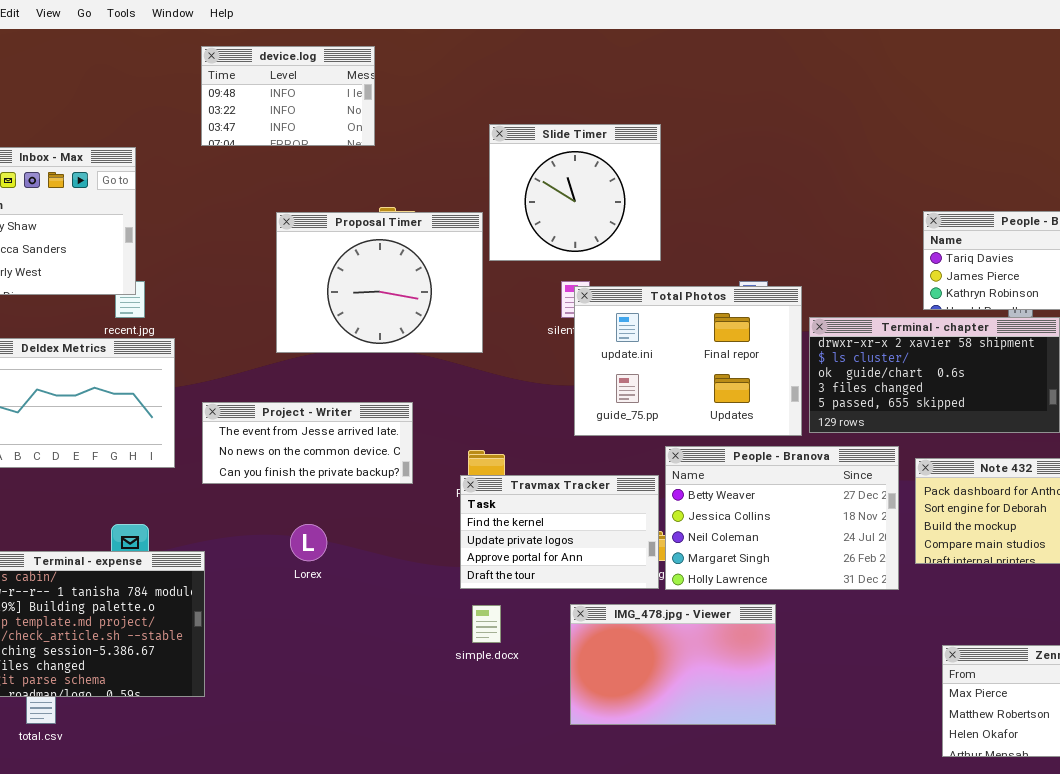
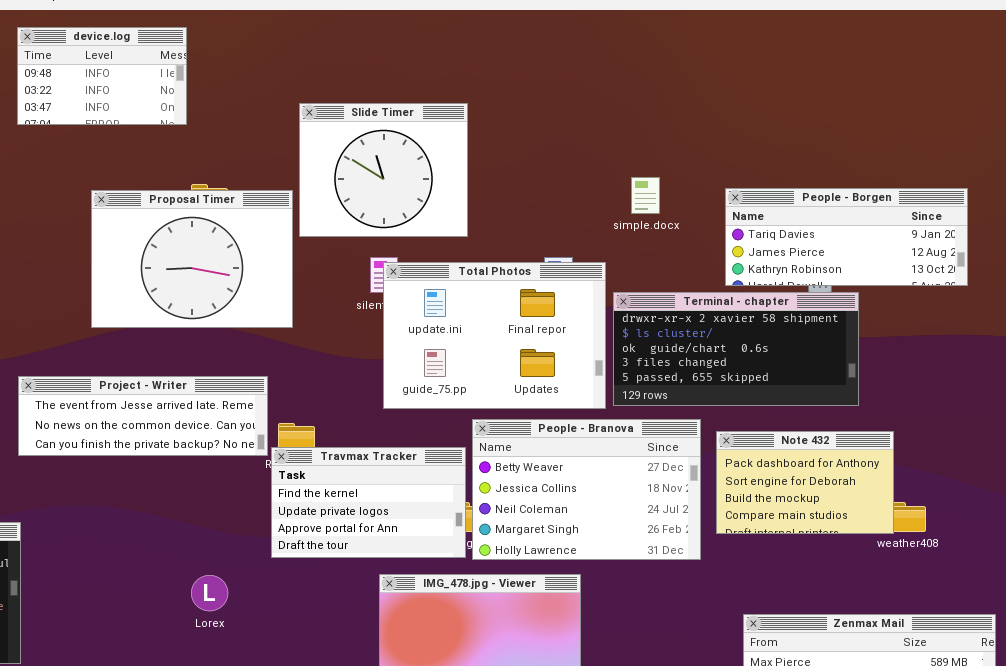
Project - Writer: [202,402,413,484] -> [18,376,268,456], resized
Lorex: [290,524,327,561] -> [191,575,228,611], moved
simple.docx: [472,605,501,643] -> [631,177,660,214], moved

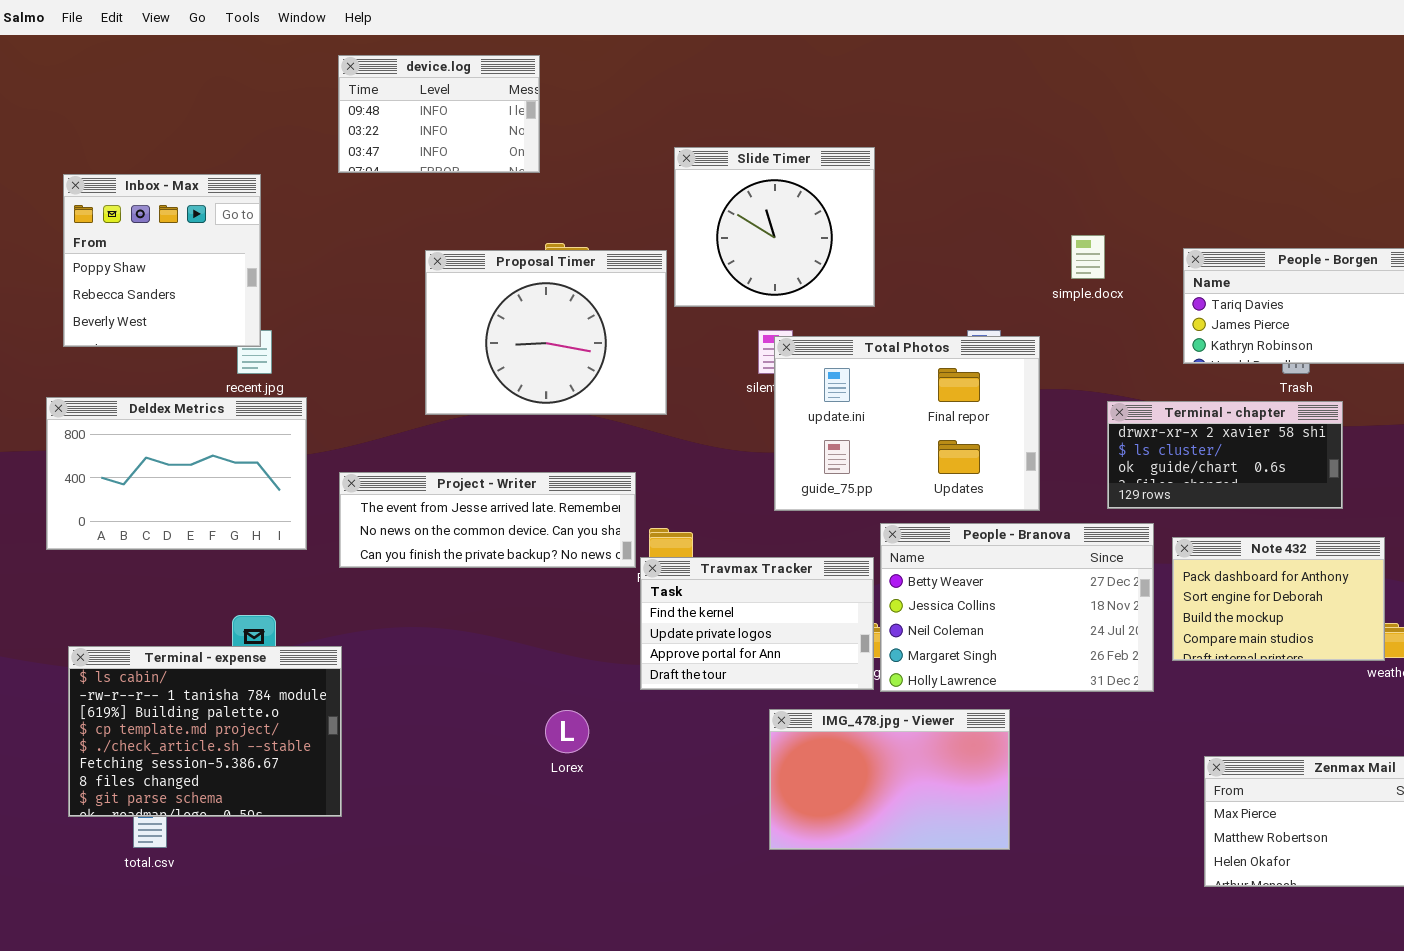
Terminal - chapter: [613,292,859,406] -> [1107,401,1343,509], resized

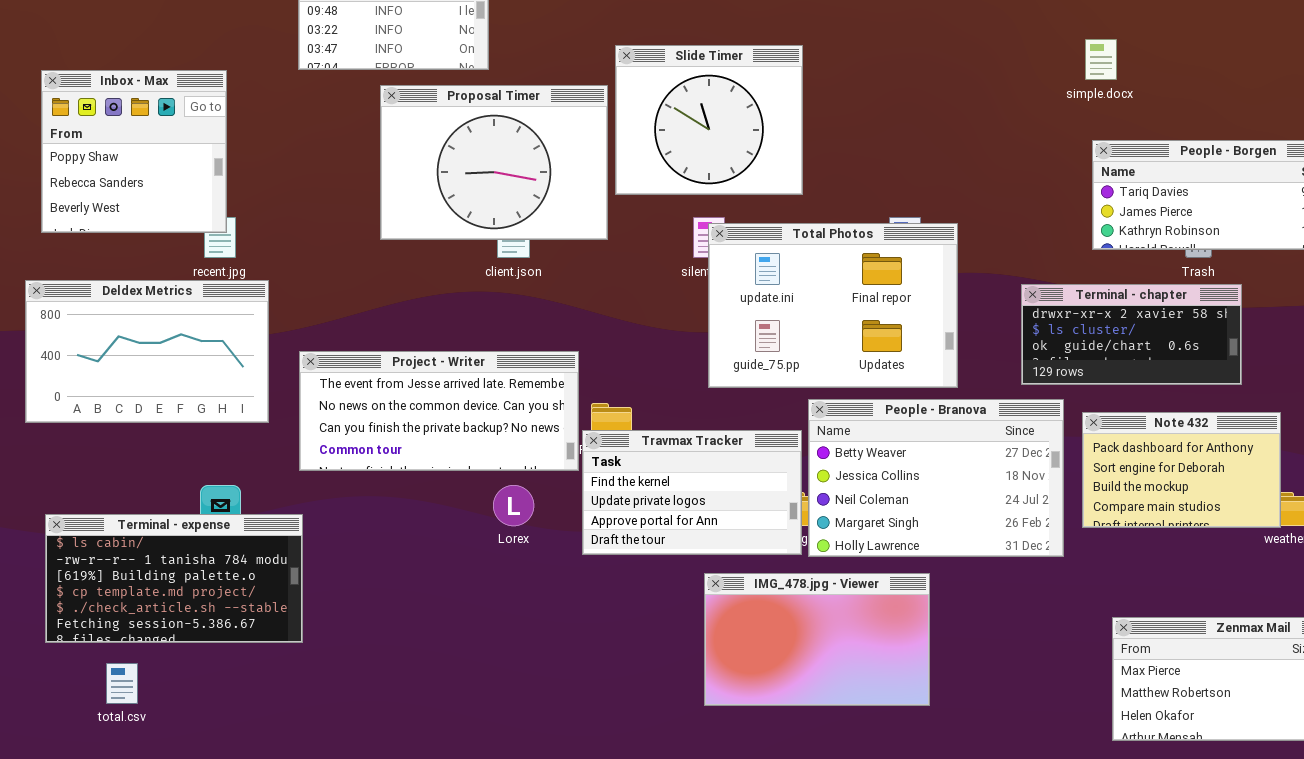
simple.docx: [1071,235,1105,279] -> [1085,39,1117,80], moved
Proposal Timer: [425,250,667,415] -> [380,85,608,240], moved
Project - Writer: [339,472,636,568] -> [299,351,579,471], resized
Terminal - expense: [68,646,342,817] -> [45,514,303,643], resized
Lorex: [545,710,589,753] -> [493,485,534,526], moved

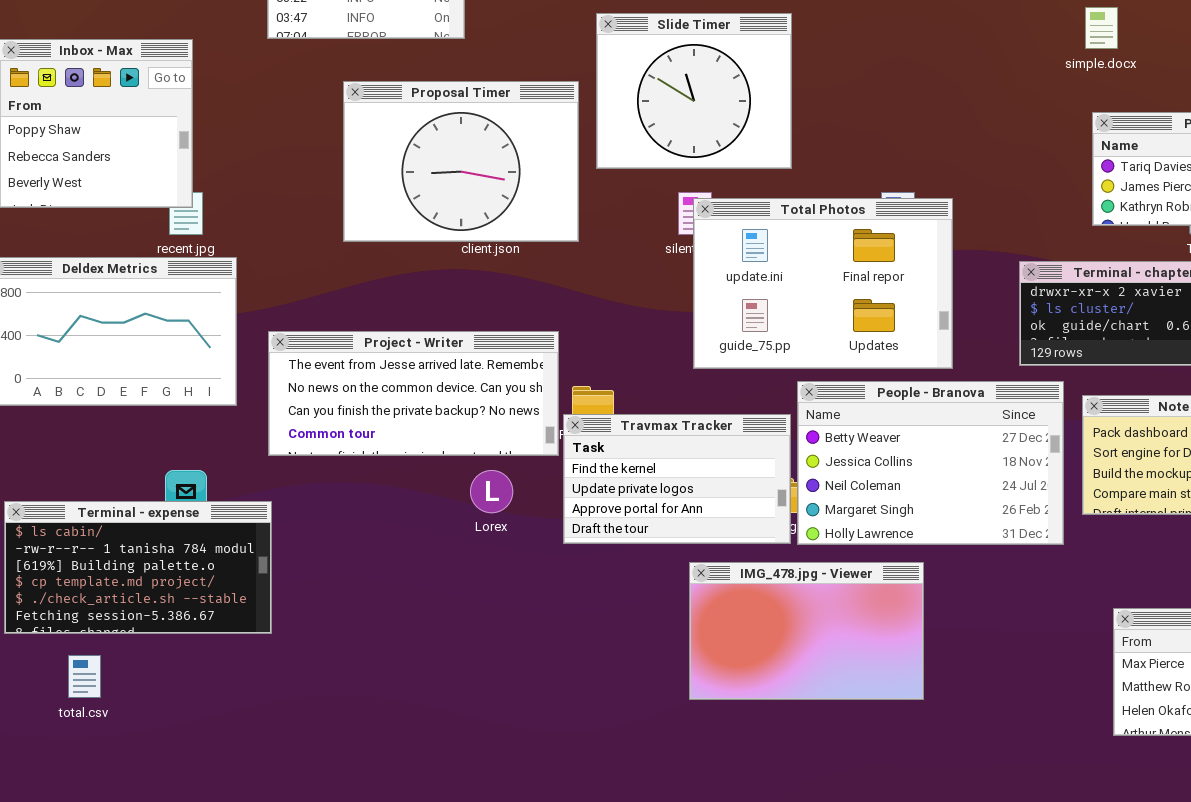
Proposal Timer: [380,85,608,240] -> [343,81,579,242], moved

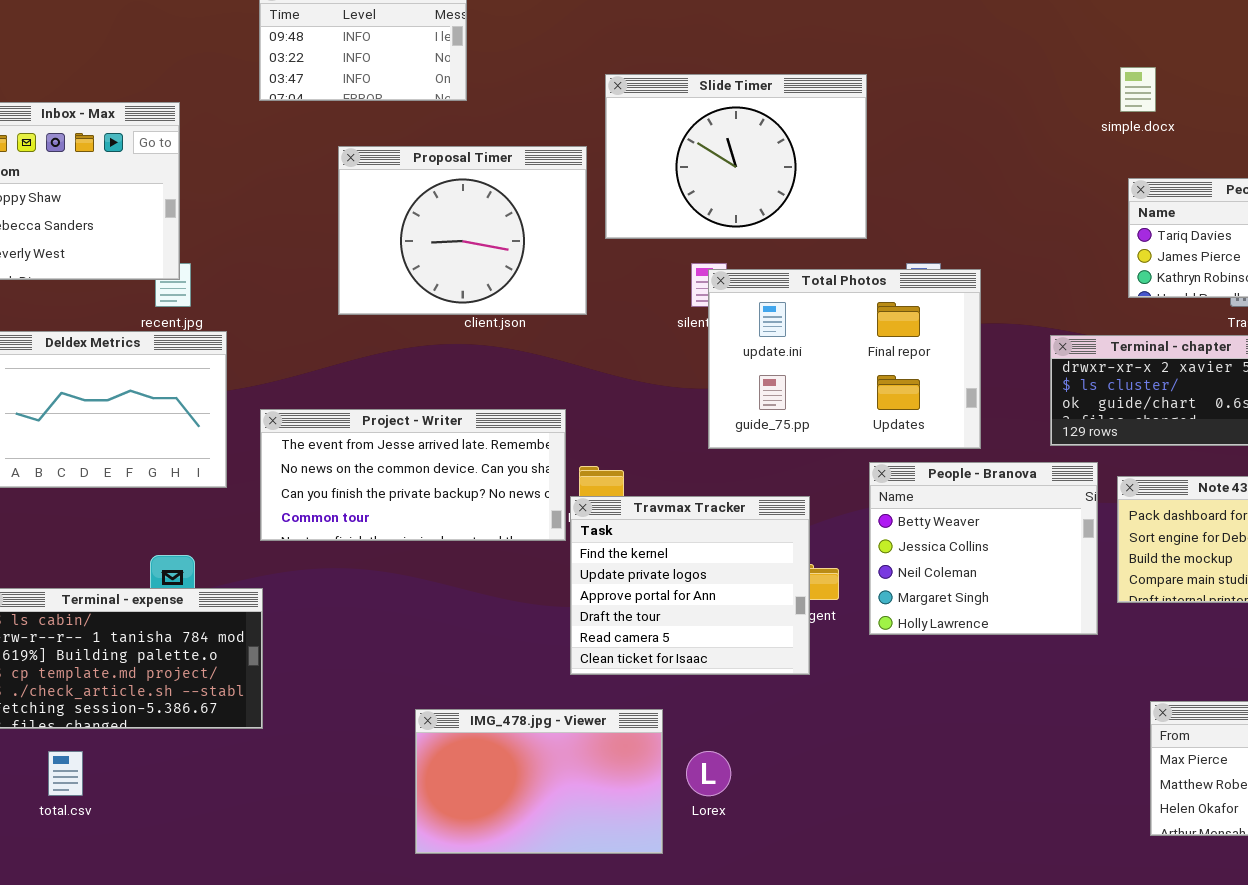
Slide Timer: [596,13,792,169] -> [605,74,867,239], resized
People - Branova: [797,381,1064,545] -> [869,462,1098,635], resized
Travmax Tracker: [563,414,791,544] -> [570,496,810,675], resized
Lorex: [470,470,513,513] -> [686,751,731,796], moved
IMG_478.jpg - Viewer: [689,562,924,700] -> [415,709,663,854], moved

